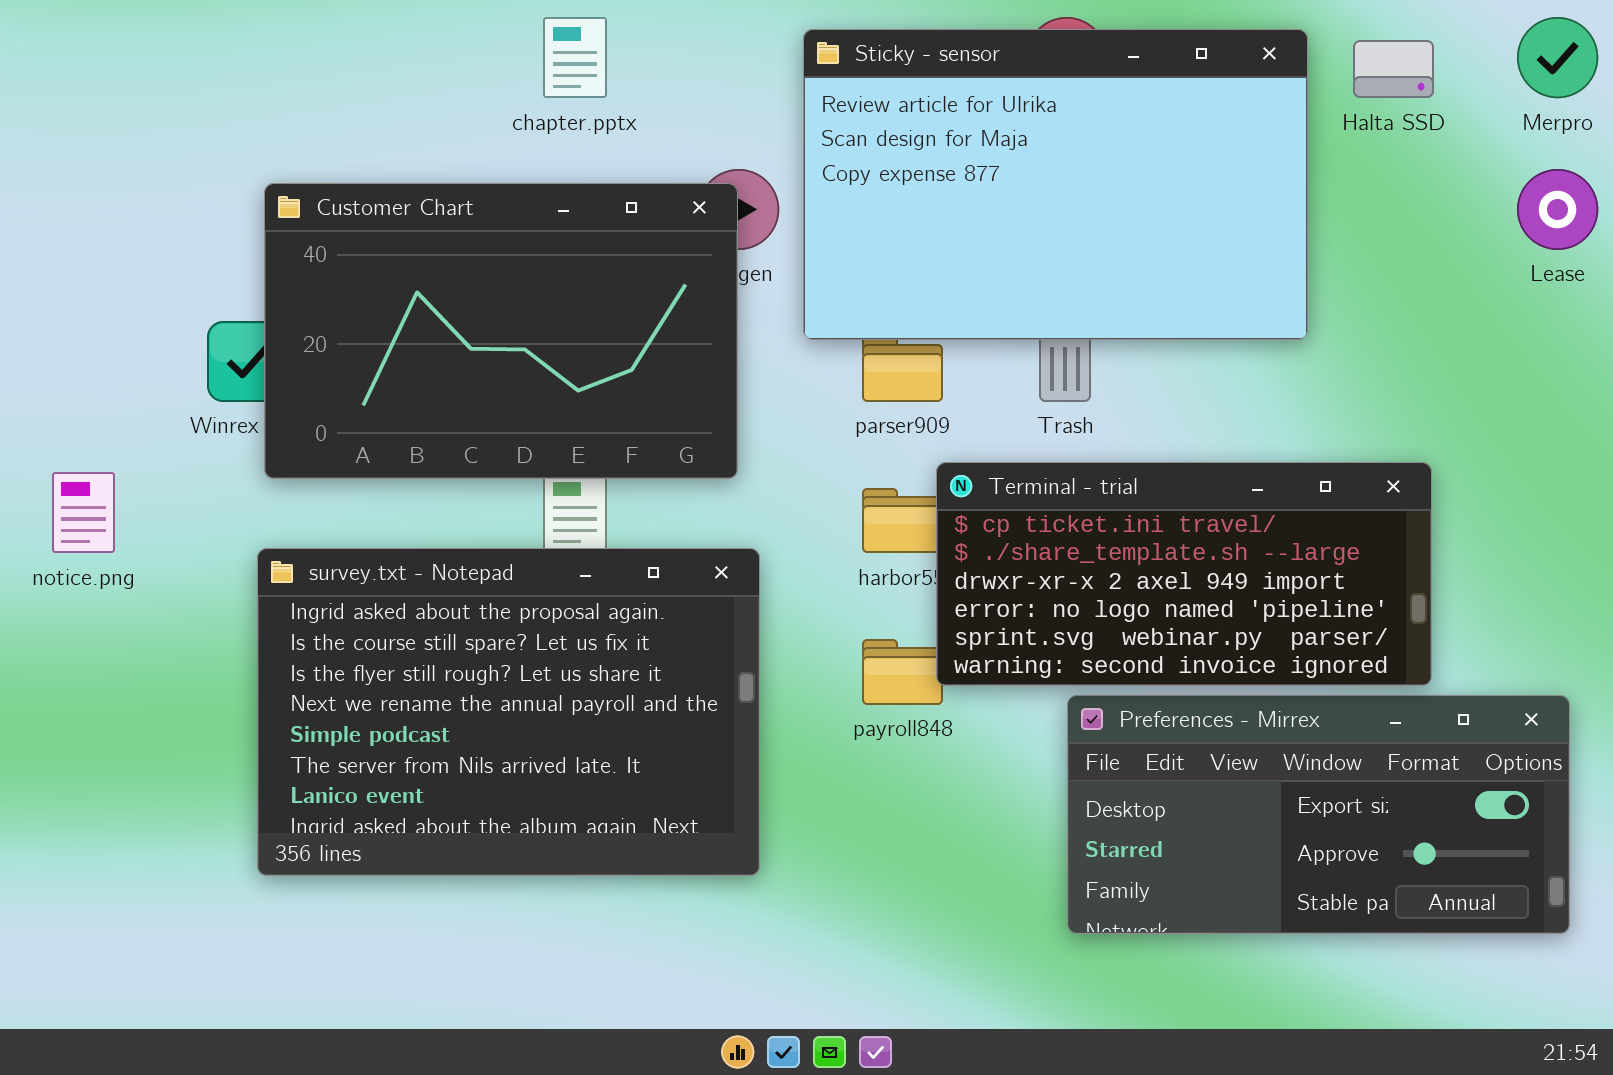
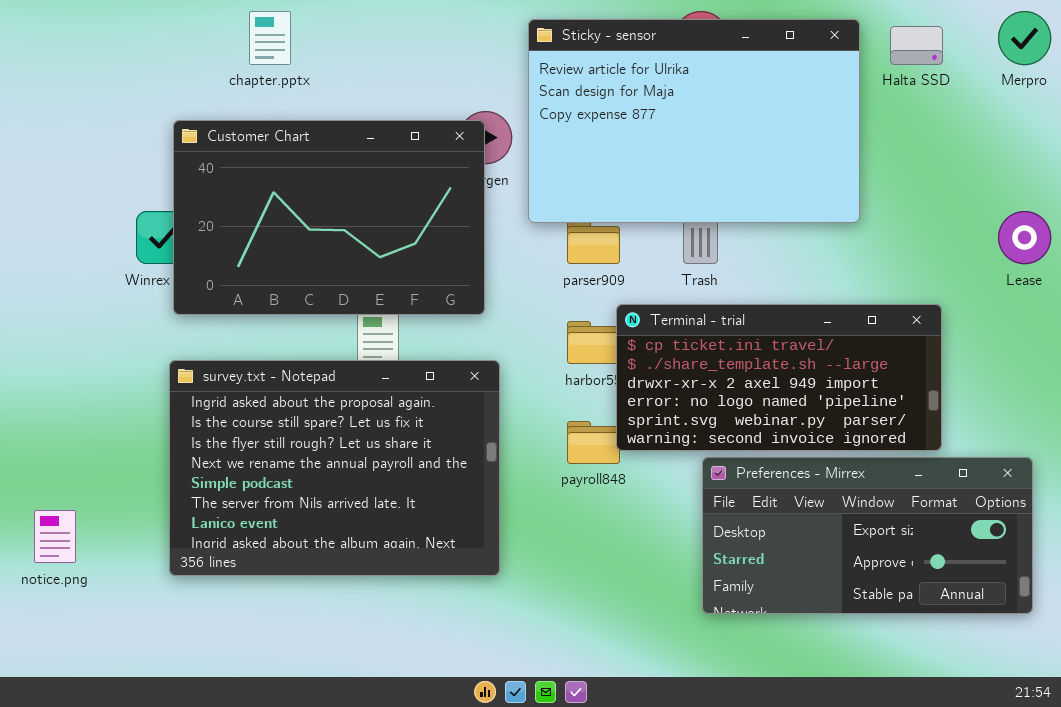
chapter.pptx: [543,17,607,98] -> [249,11,291,65], moved
Lease: [1517,169,1598,250] -> [998,211,1051,264], moved
notice.png: [52,472,115,553] -> [34,510,76,563], moved

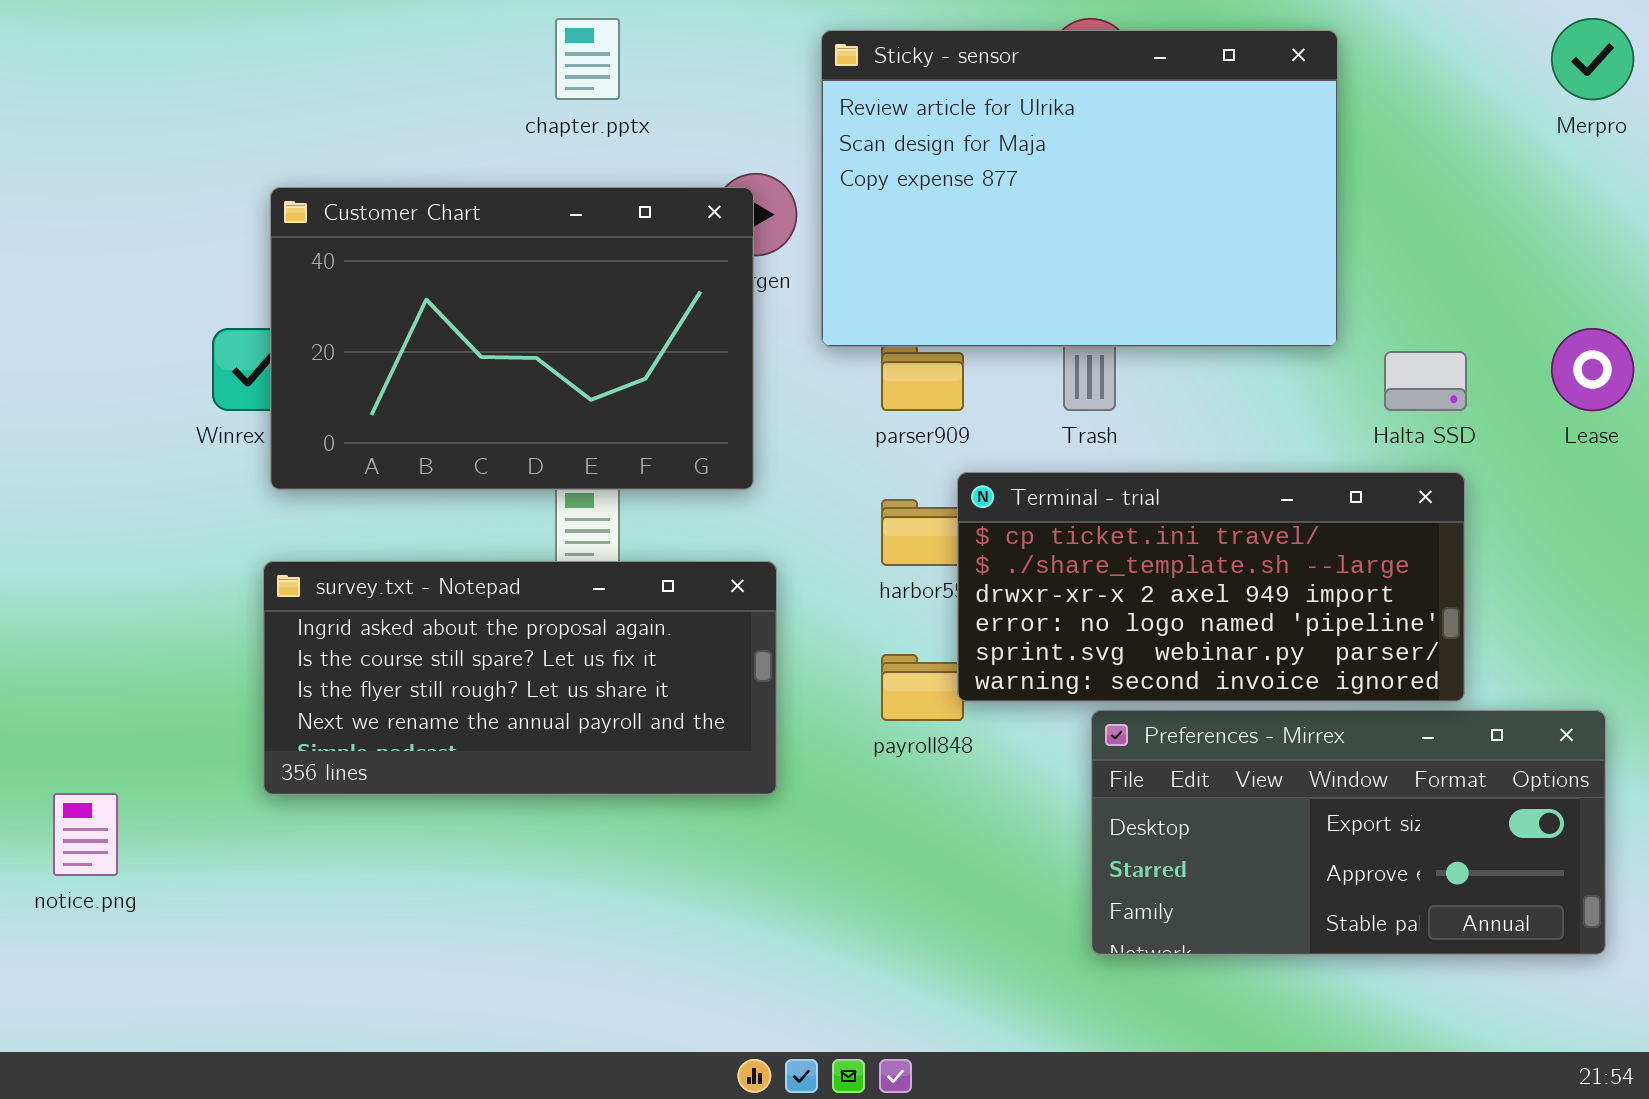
chapter.pptx: [249,11,291,65] -> [555,18,620,100], moved
Halta SSD: [890,26,943,65] -> [1384,351,1467,411], moved
survey.txt - Notepad: [169,360,500,576] -> [263,561,777,795], resized

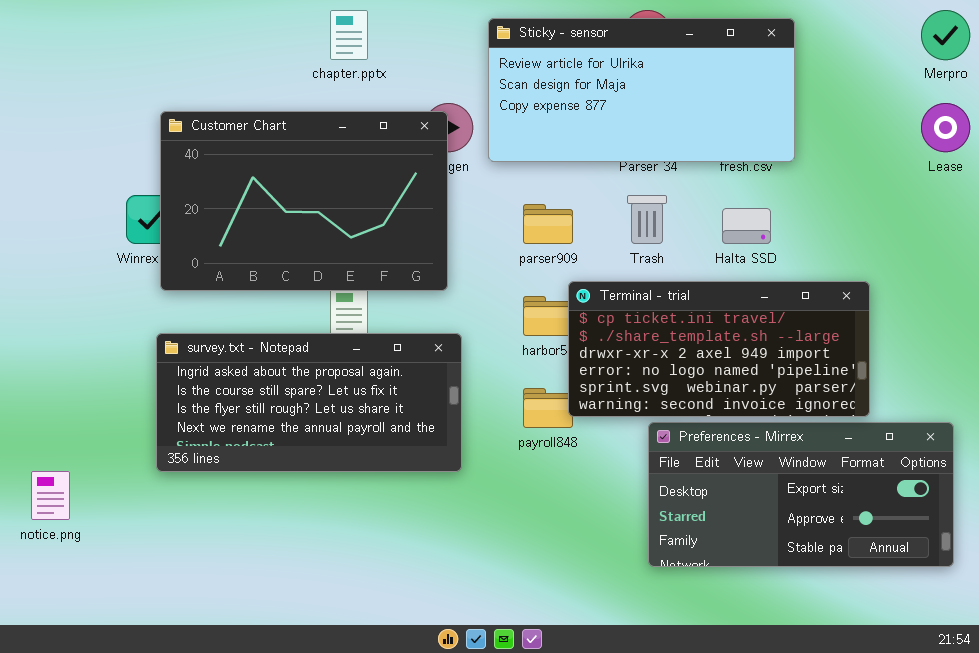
Sticky - sensor: [821,30,1338,347] -> [488,18,795,162], resized
Lease: [1551,328,1634,411] -> [921,103,970,152], moved
Halta SSD: [1384,351,1467,411] -> [722,208,771,244], moved

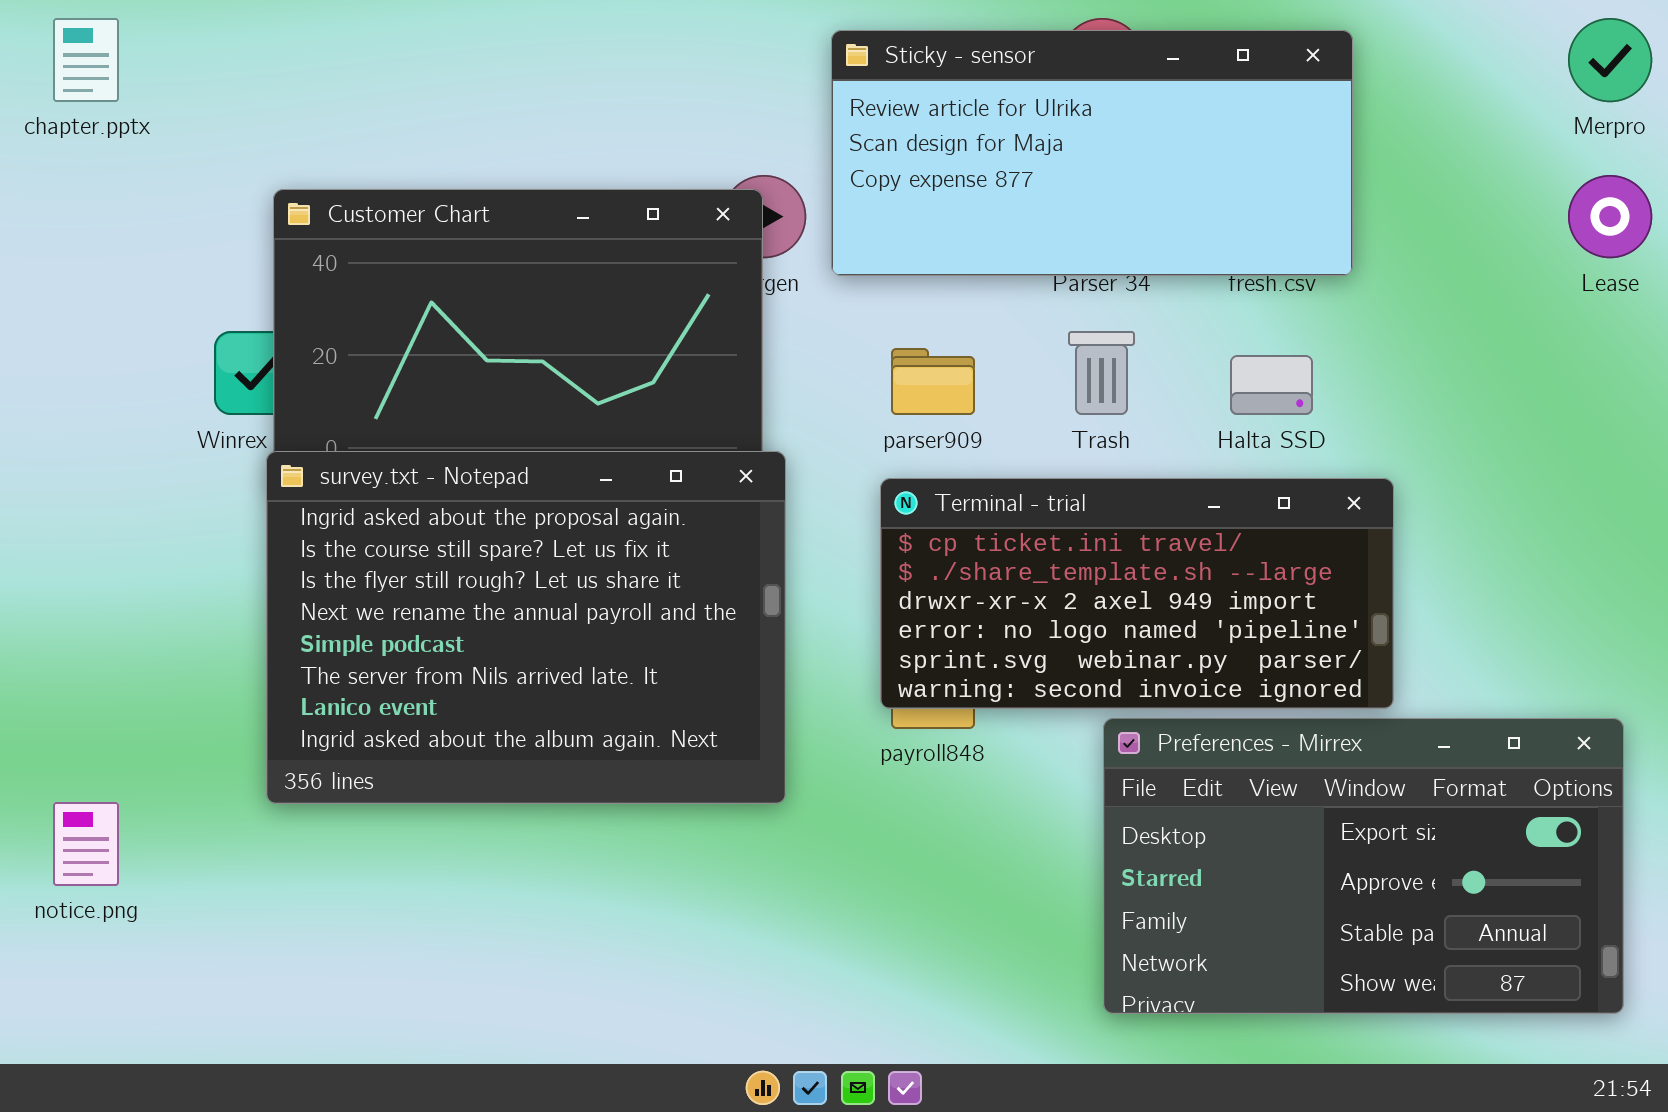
chapter.pptx: [330,10,368,60] -> [53,18,119,102], moved
Terminal - trial: [568,281,870,417] -> [880,478,1394,709], moved
survey.txt - Notepad: [156,333,462,472] -> [266,451,786,804], resized
Preferences - Mirrex: [648,422,954,567] -> [1103,718,1624,1014], resized

